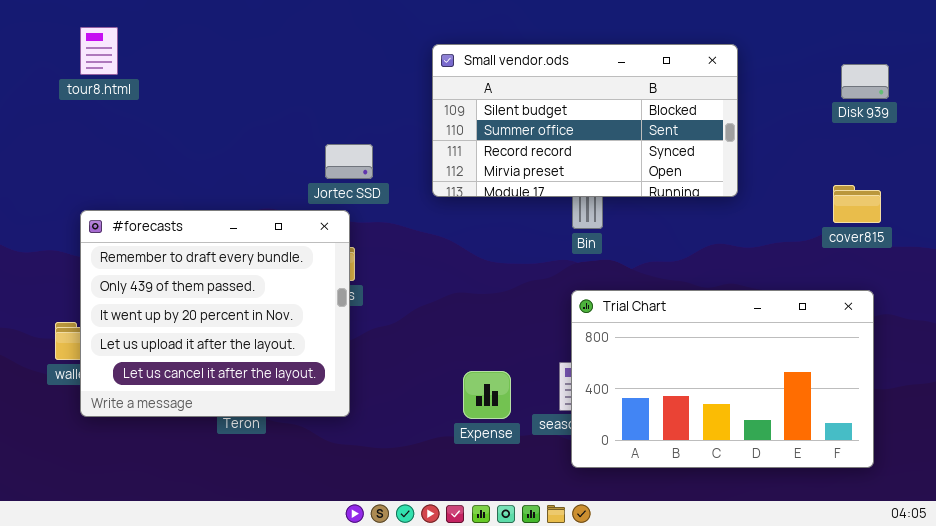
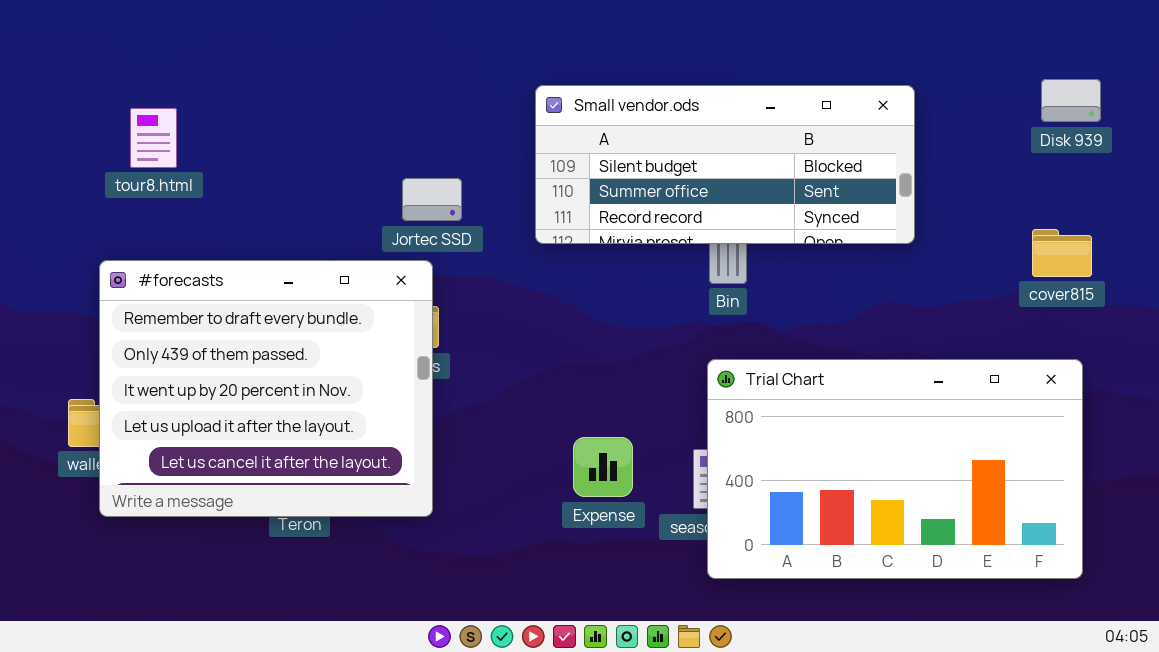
tour8.html: [80,27,118,75] -> [130,108,177,168], moved
Small vendor.ods: [432,44,738,197] -> [535,85,915,244], resized
Expense: [463,371,511,419] -> [573,437,633,497], moved

